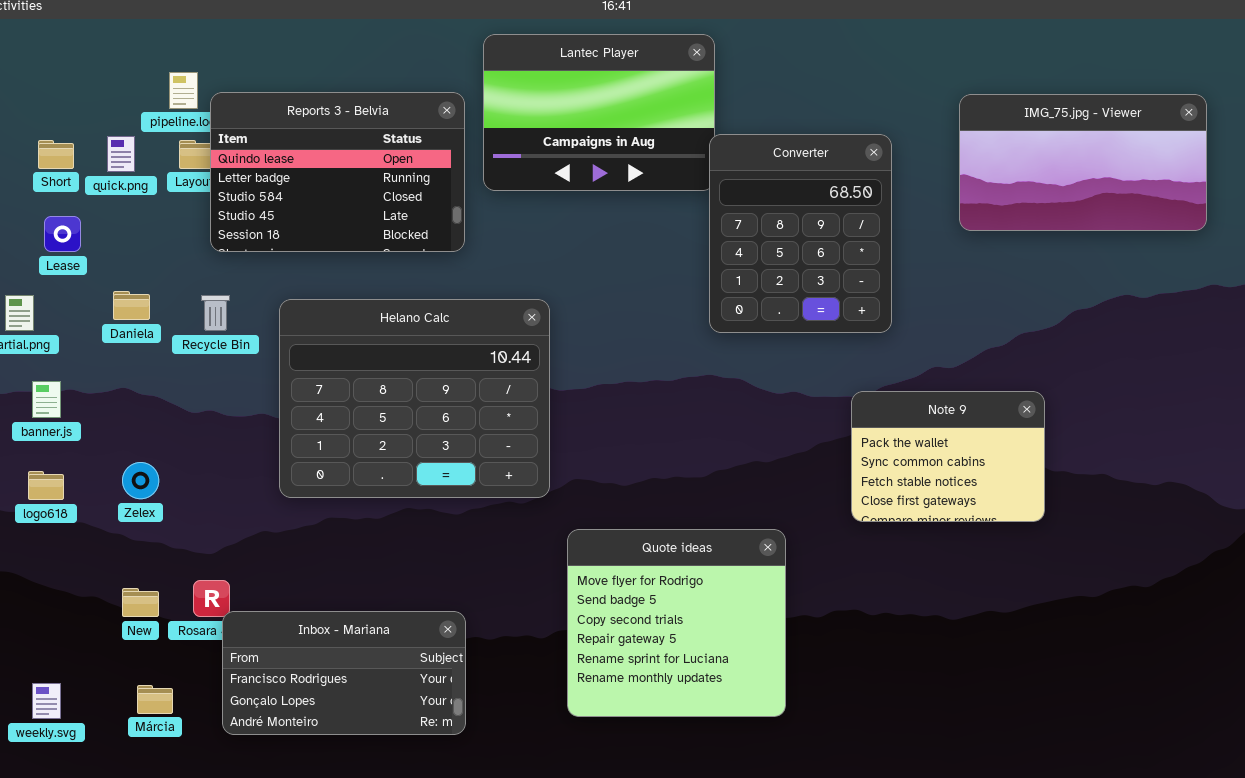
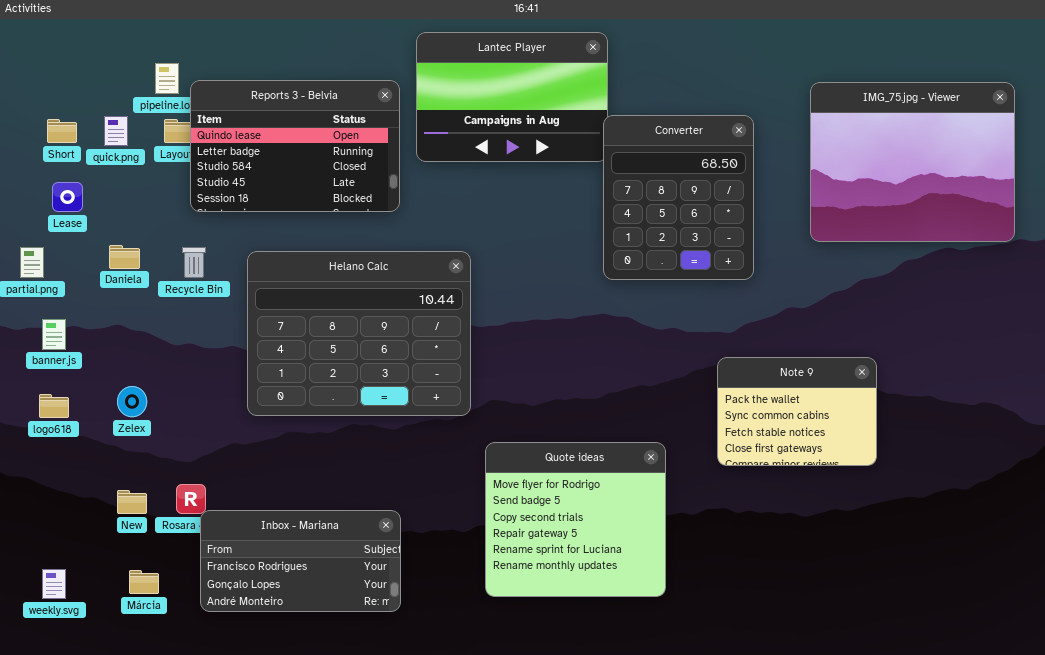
IMG_75.jpg - Viewer: [959,94,1207,231] -> [810,82,1015,242], resized
Note 9: [851,391,1045,522] -> [717,357,877,466], moved

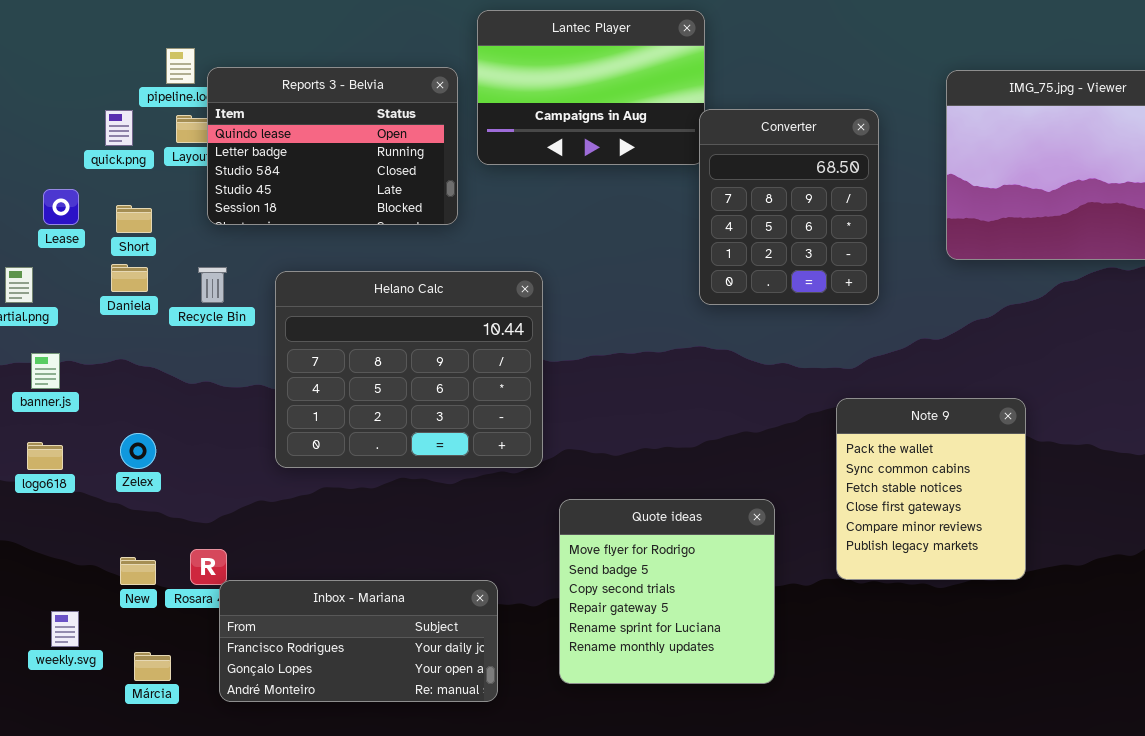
Short: [47,119,77,143] -> [116,205,152,233], moved
Note 9: [717,357,877,466] -> [836,398,1026,580], resized
Inbox - Mariana: [200,510,401,612] -> [219,580,498,702], resized
weekly.svg: [42,569,66,599] -> [51,611,79,647], moved

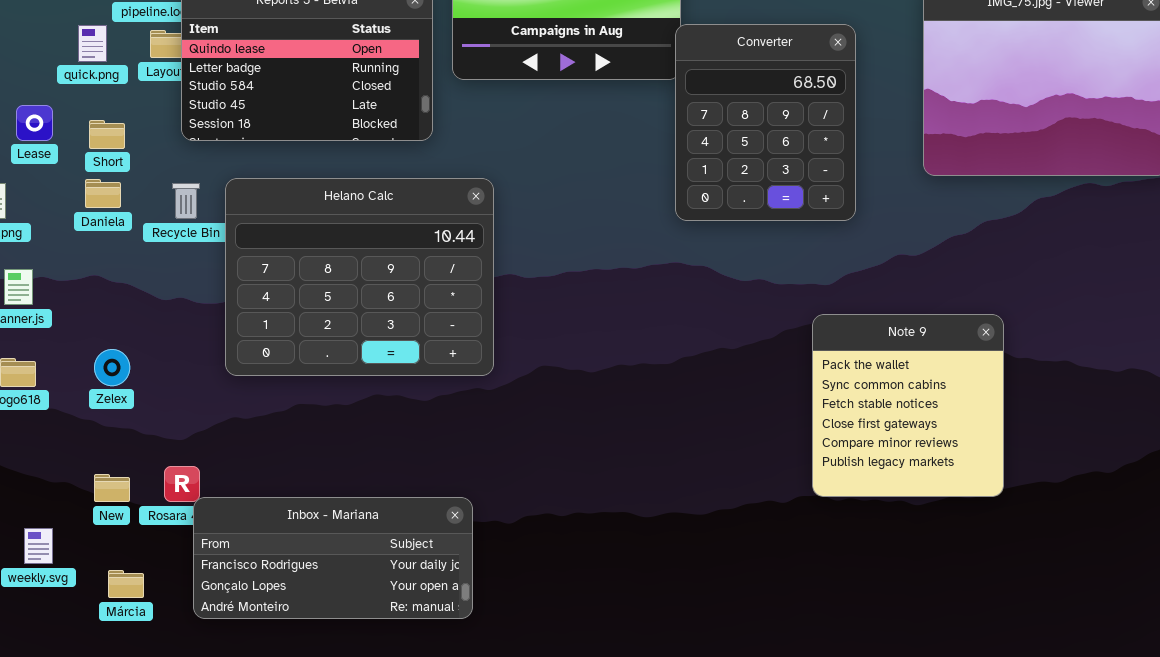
Helano Calc: [275,271,543,468] -> [225,178,494,376], moved
Quote ideas: [559,499,775,684] -> none, closed

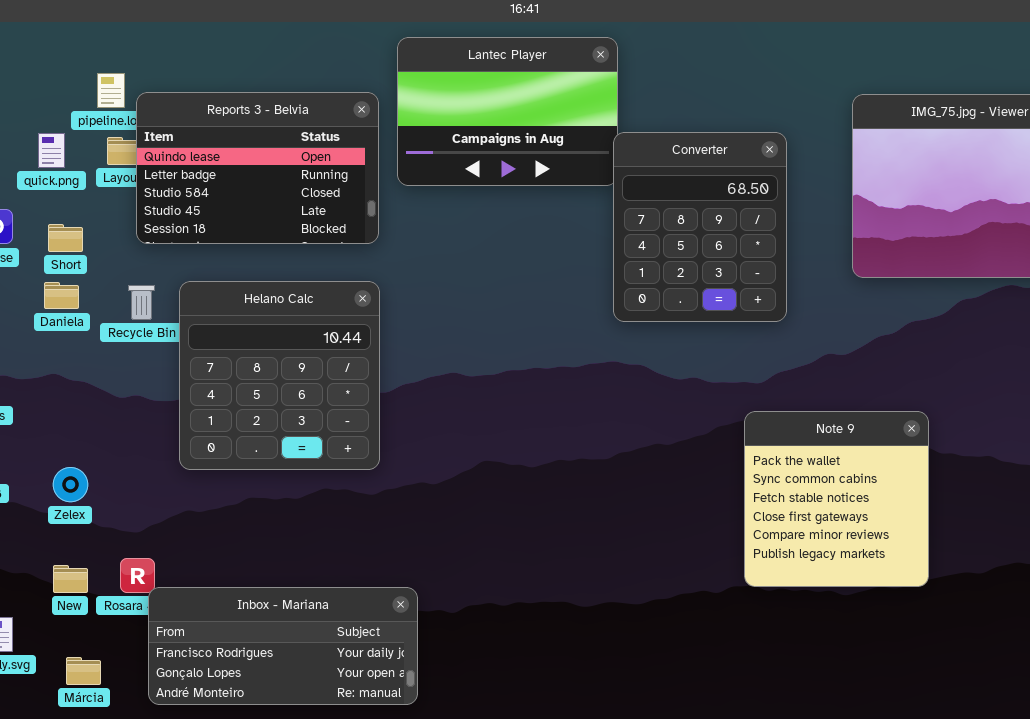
Helano Calc: [225,178,494,376] -> [179,281,380,470], resized
Zelex: [94,349,130,386] -> [53,467,88,502], moved

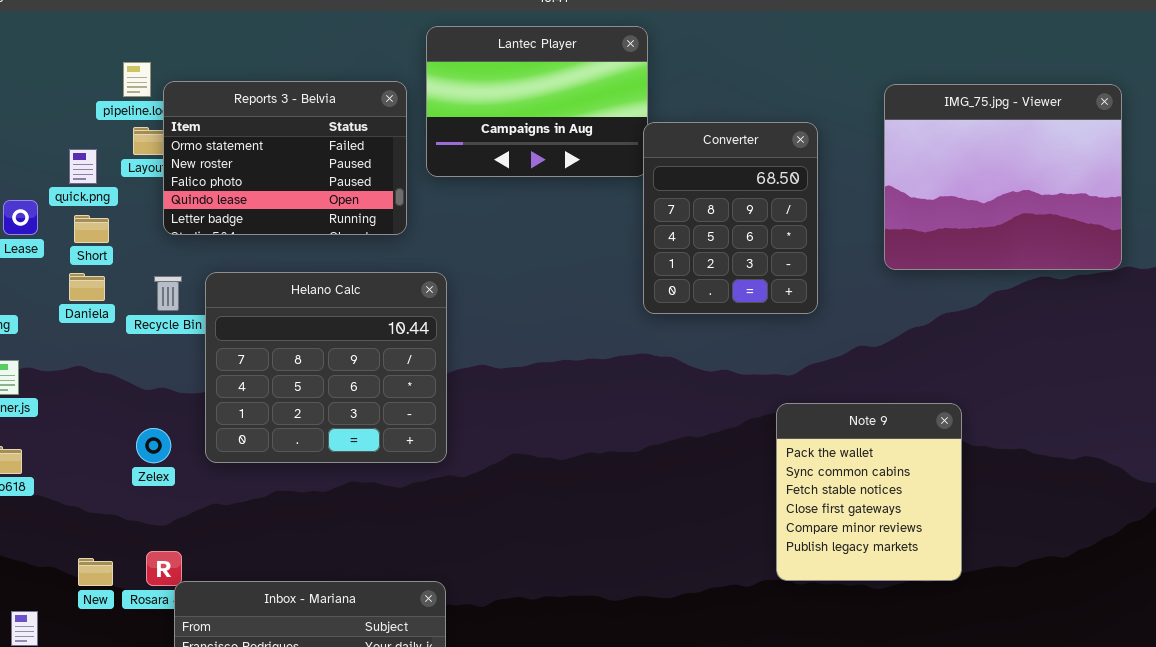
Reports 3 - Belvia: [136,92,379,244] -> [163,81,407,235], scrolled up 3 rows
quick.png: [38,133,65,168] -> [69,149,97,184], moved
Helano Calc: [179,281,380,470] -> [205,272,447,463], resized
Zelex: [53,467,88,502] -> [136,428,171,463], moved

